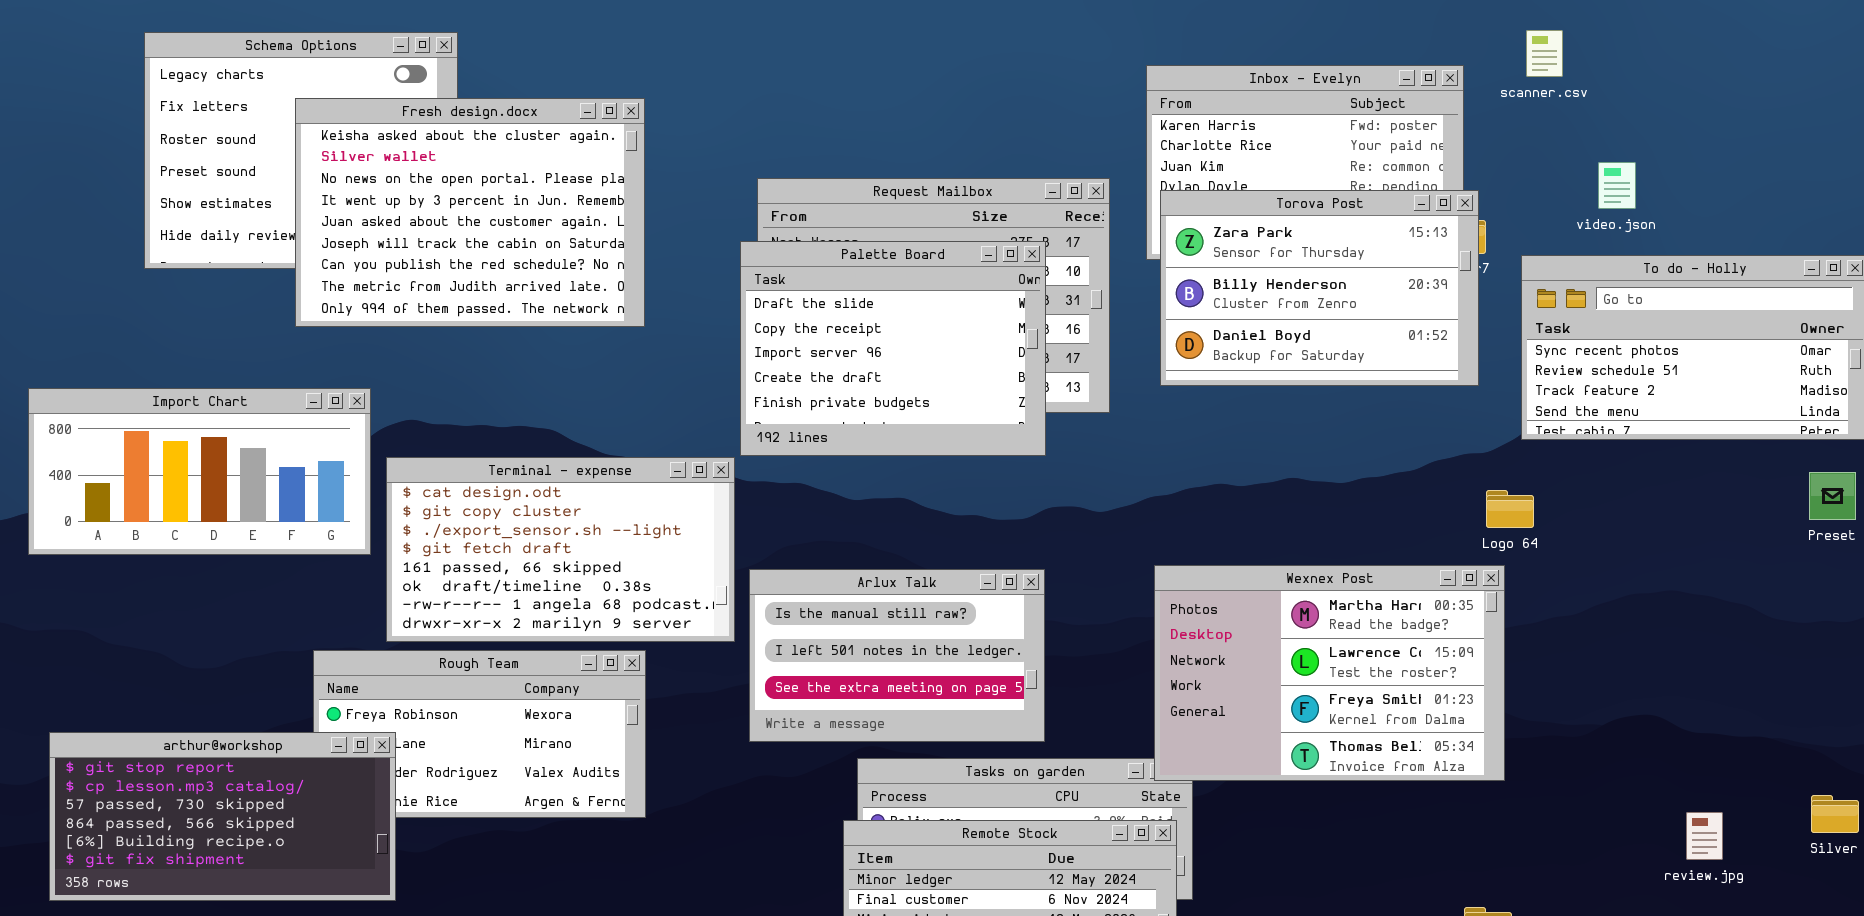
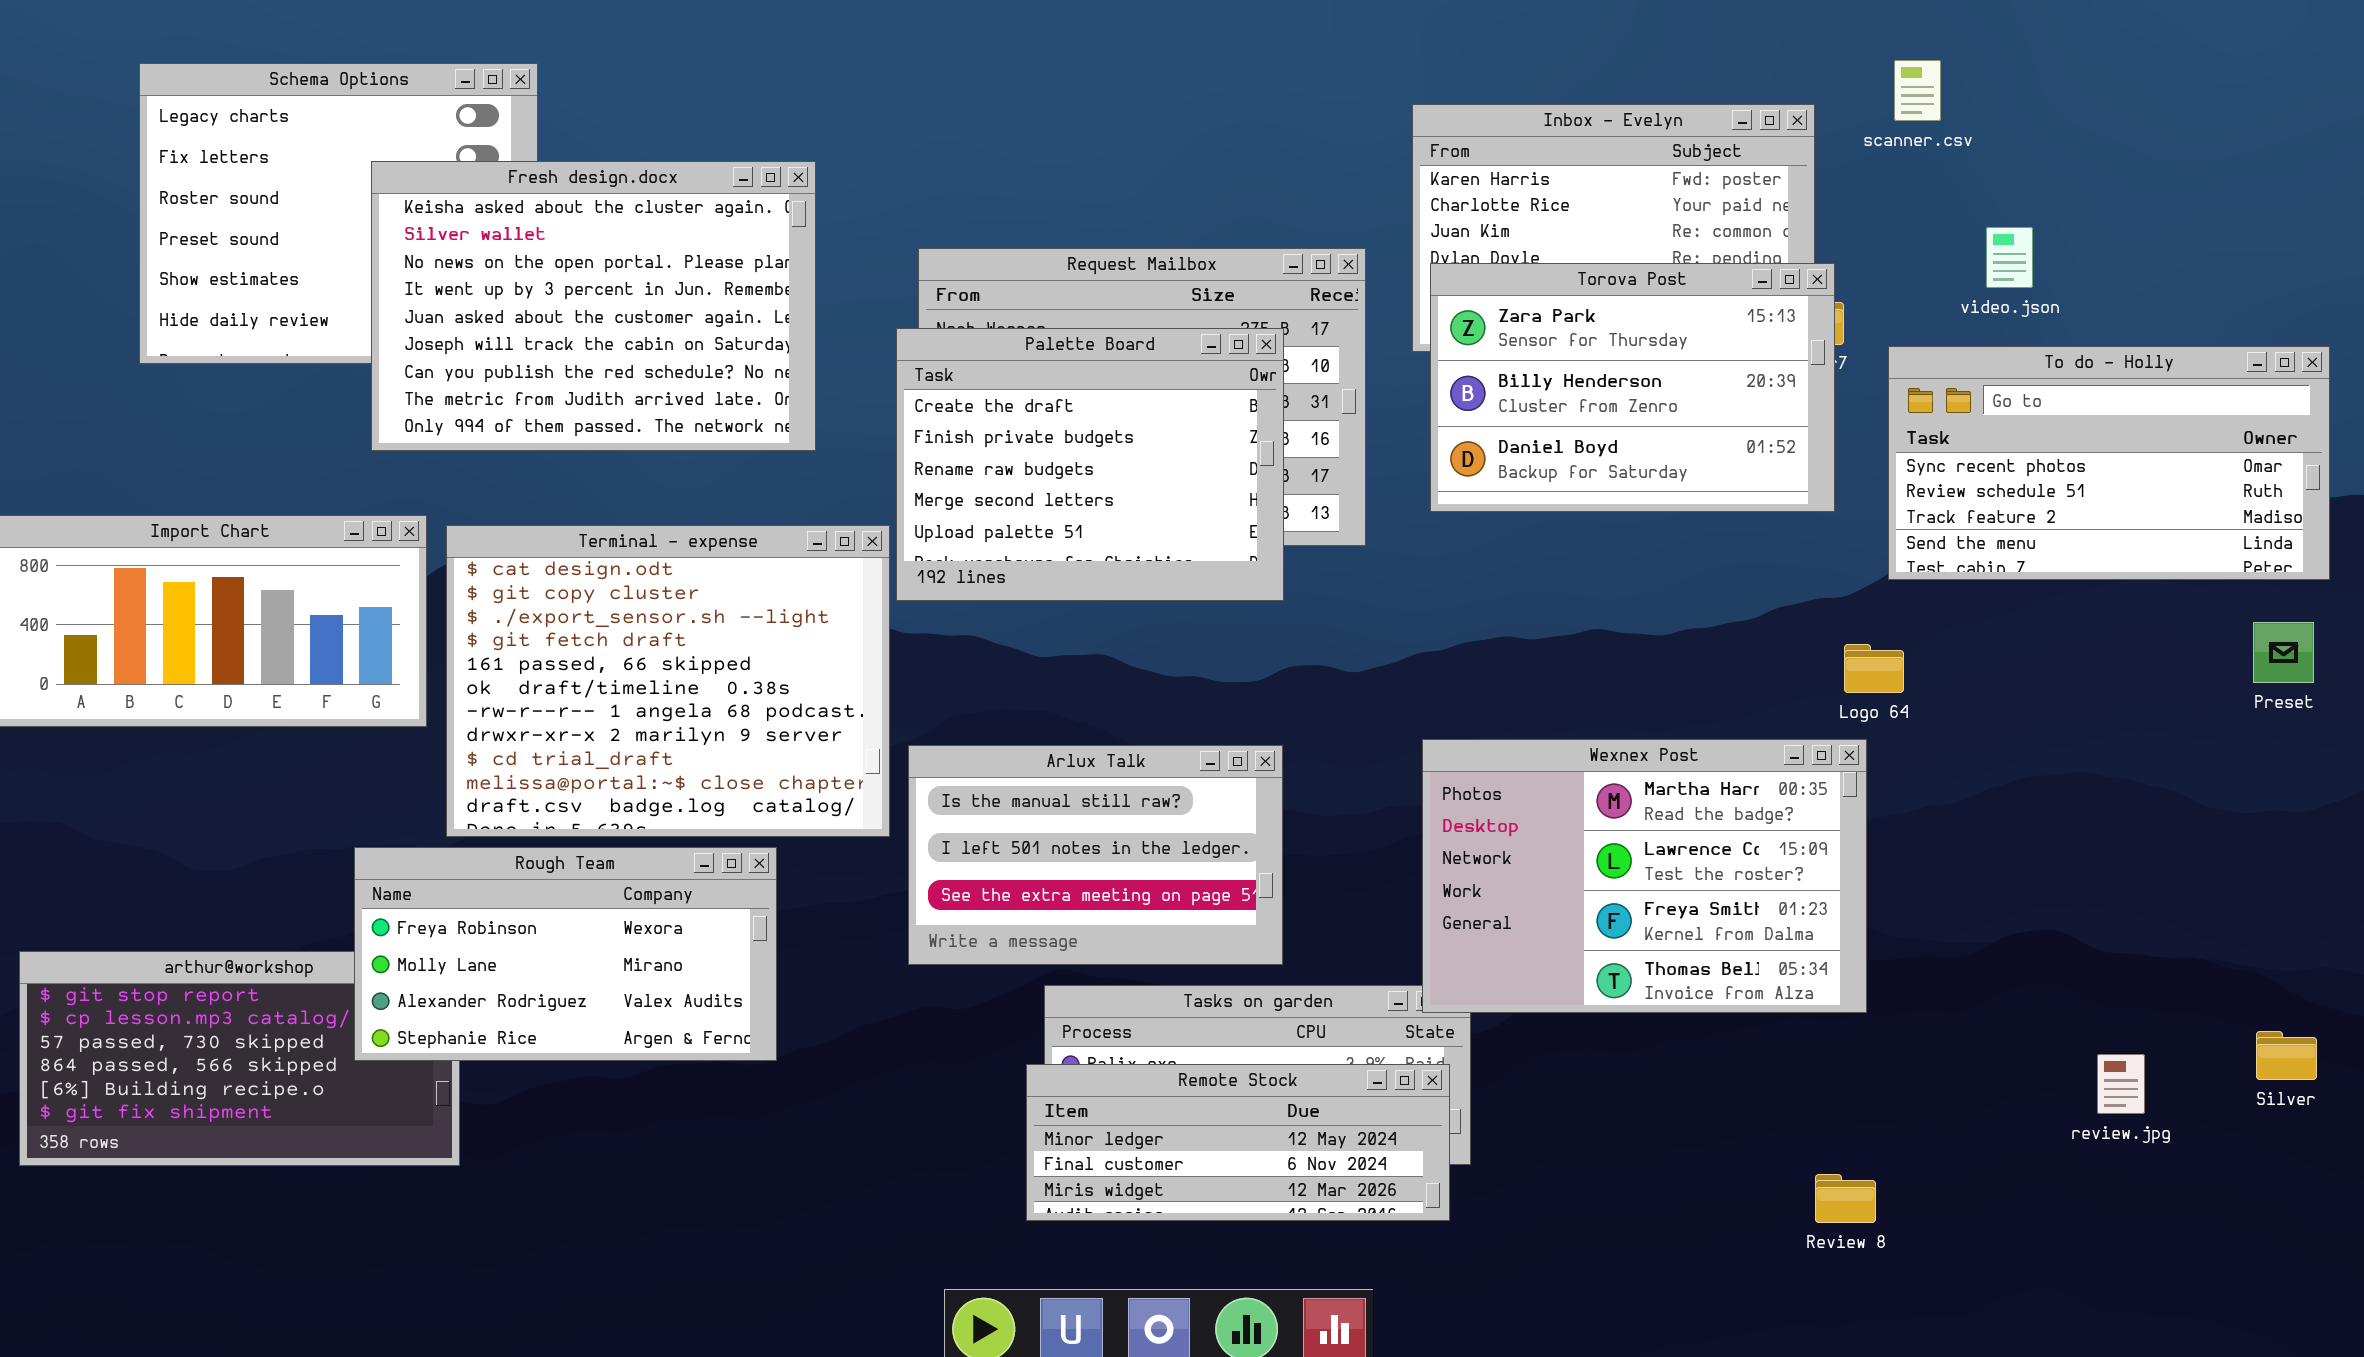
Fresh design.docx: [295,98,645,327] -> [371,161,816,451], moved
Palette Board: [740,241,1046,456] -> [896,328,1284,601], scrolled down 3 rows
Terminal - expense: [386,457,735,642] -> [446,525,890,837], resized
Rough Team: [313,650,646,818] -> [354,847,777,1061], raised

